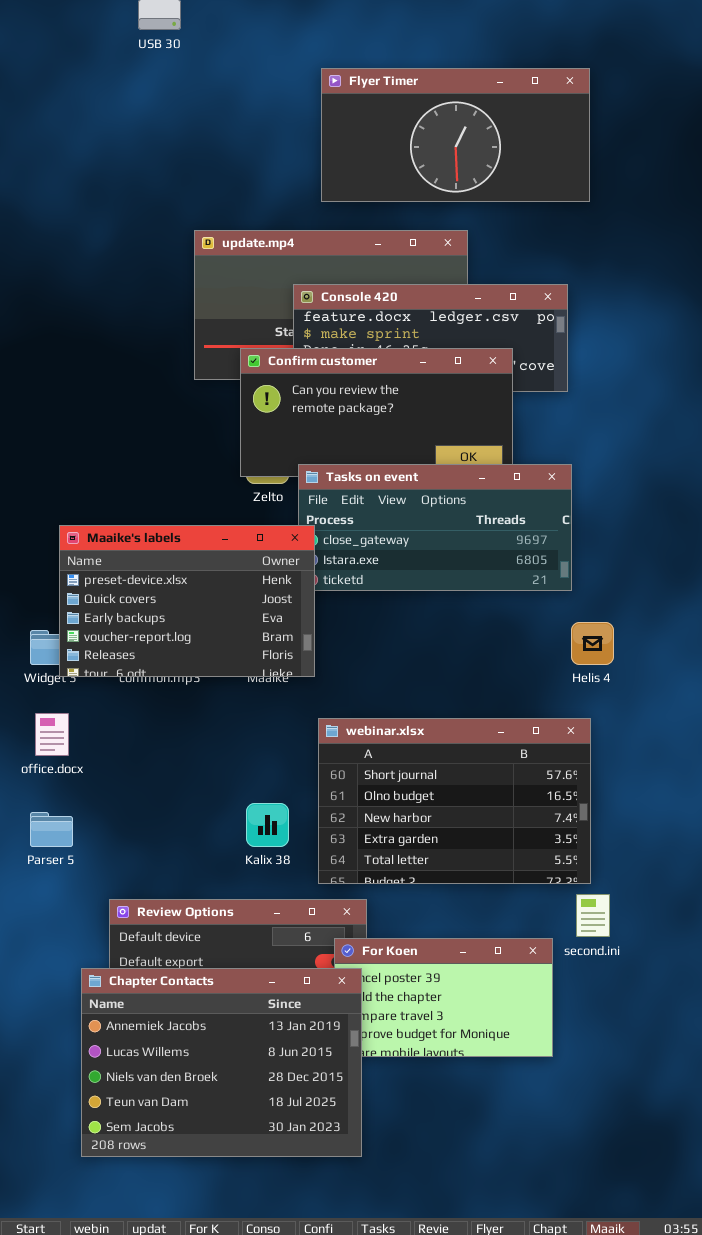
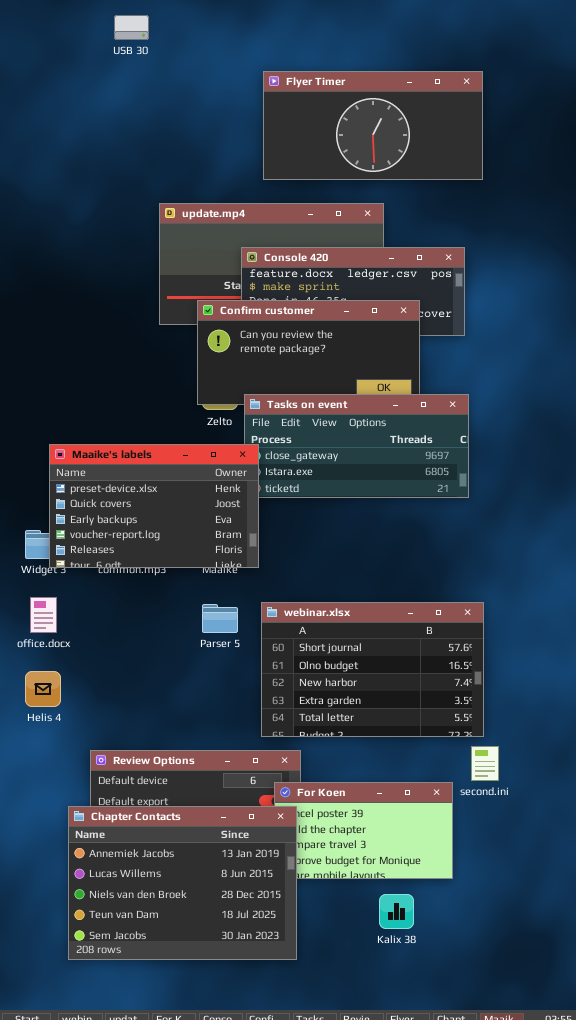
Helis 4: [571,622,614,665] -> [25,671,61,707], moved
Kalix 38: [246,803,289,847] -> [379,894,414,929], moved
Parser 5: [30,812,73,847] -> [202,604,238,633], moved

